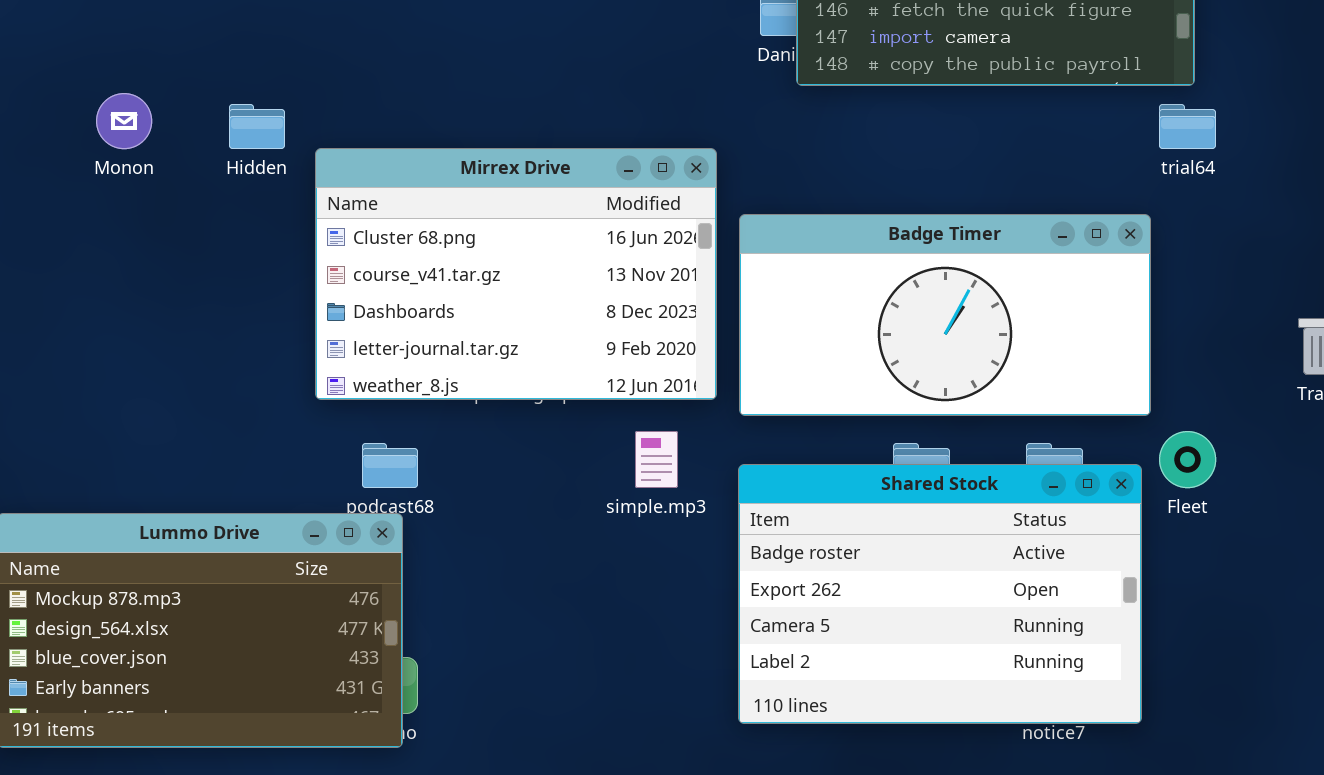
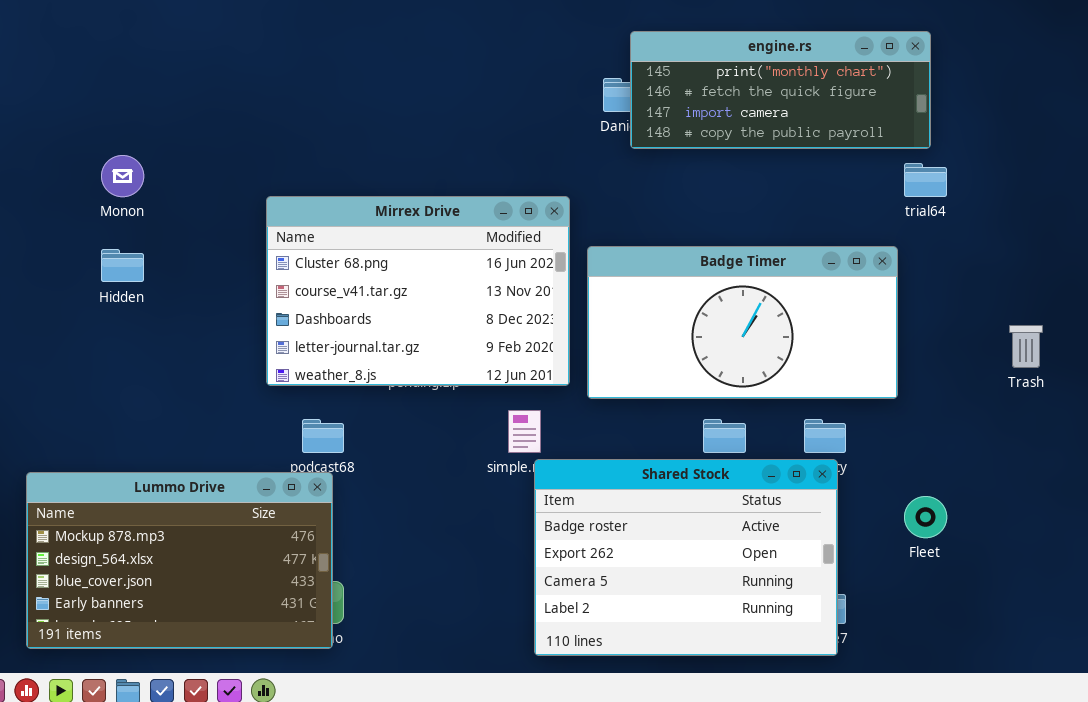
Hidden: [229,104,285,149] -> [101,249,144,282], moved
Fleet: [1159,431,1216,488] -> [904,496,947,538], moved
Shared Stock: [738,464,1142,724] -> [534,459,838,656], moved

